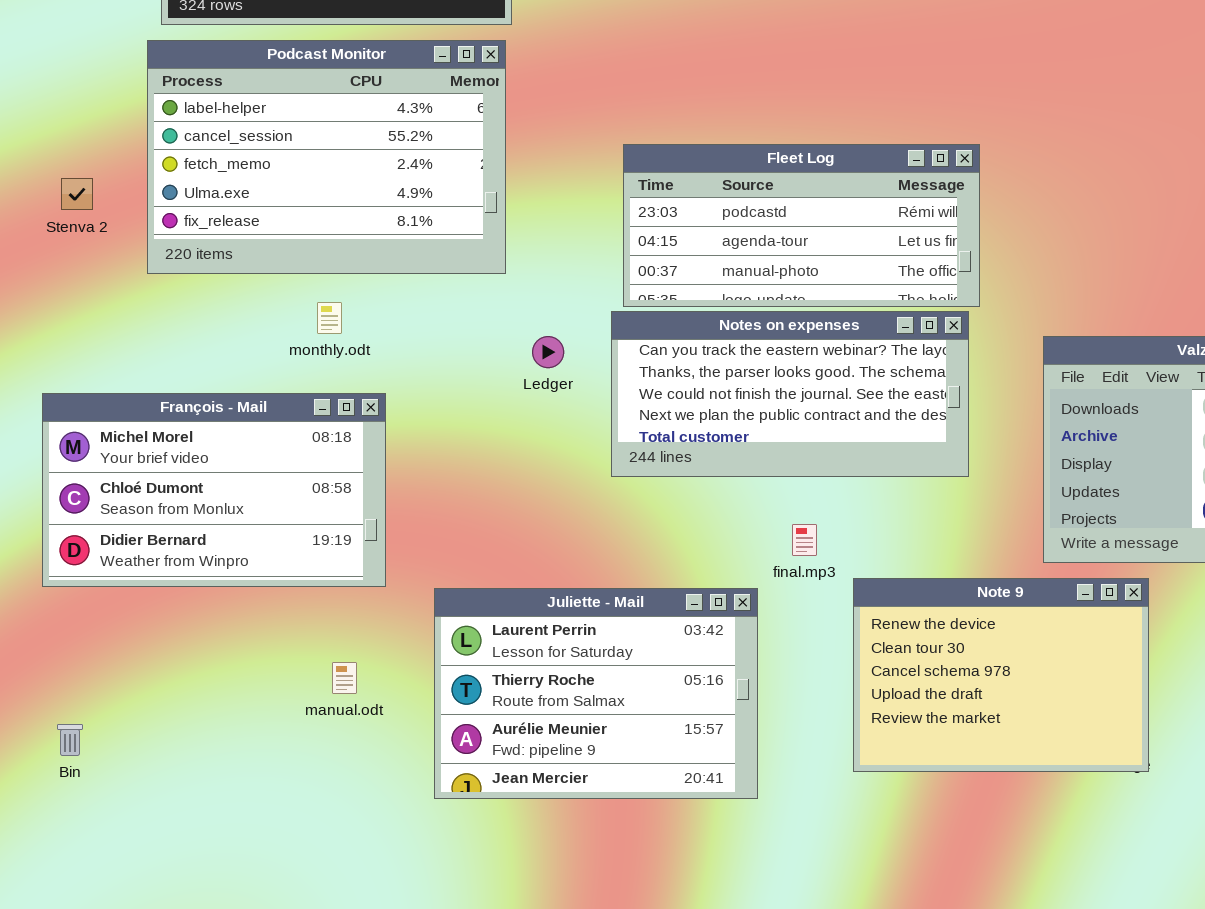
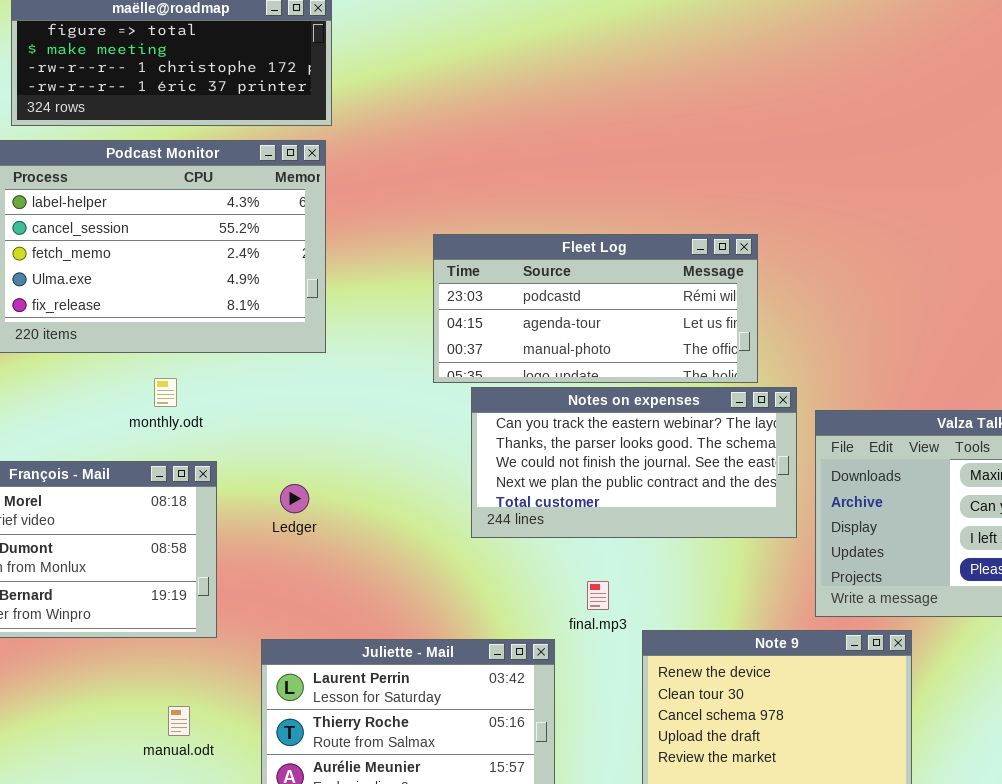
Notes on expenses: [611,311,969,477] -> [471,387,797,538], moved
Ledger: [532,336,564,368] -> [280,484,309,513], moved

